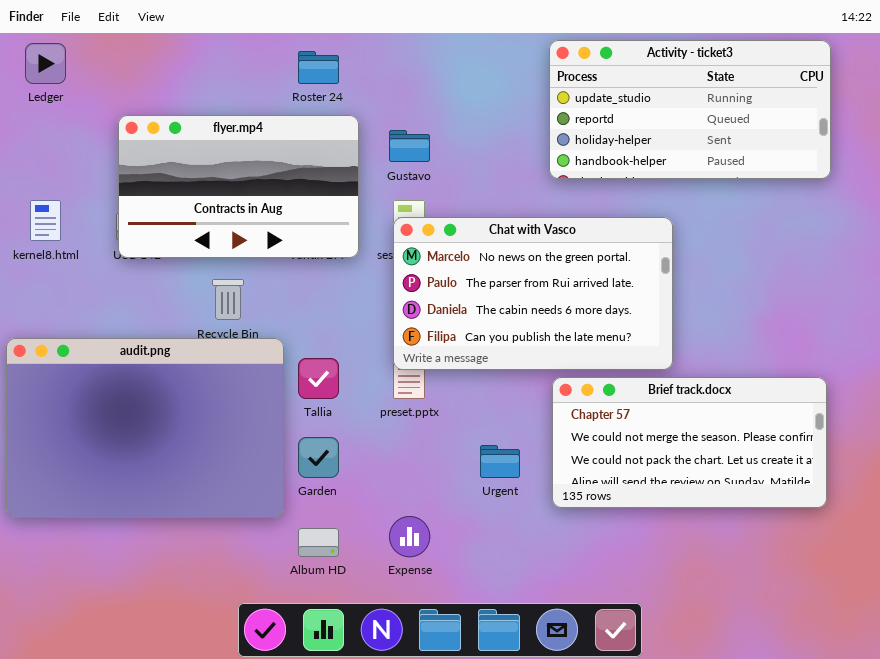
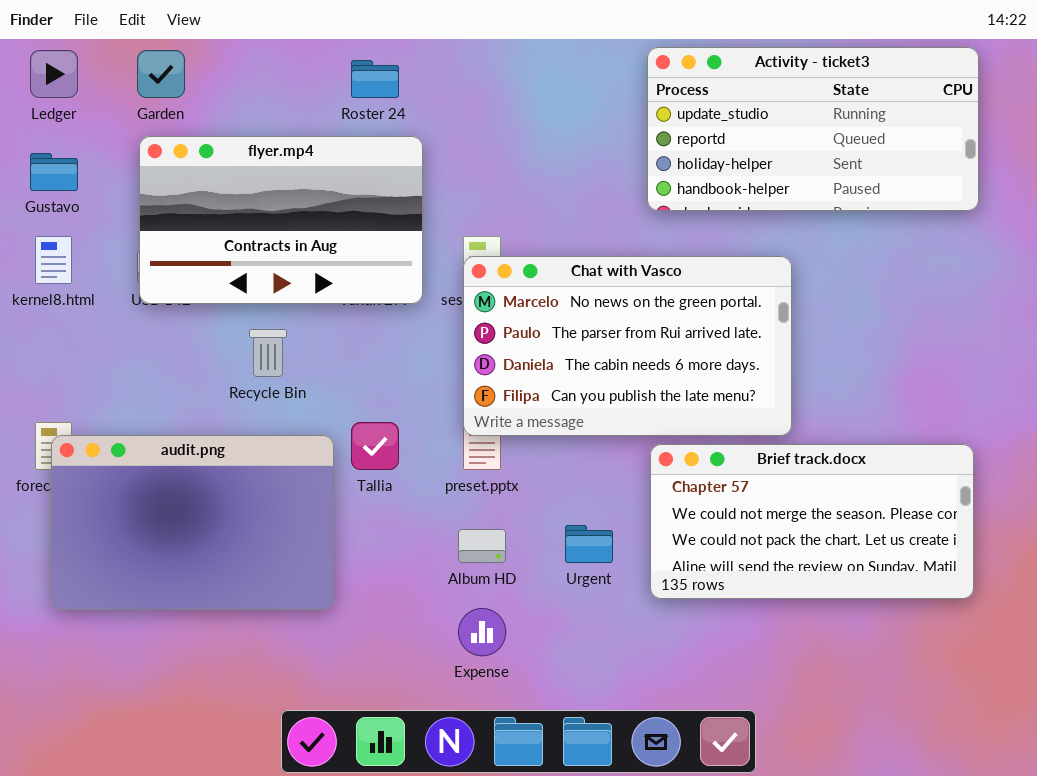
Gustavo: [389,130,430,162] -> [30,153,78,191], moved
audit.png: [6,338,284,518] -> [51,435,334,610], resized
Garden: [298,437,339,478] -> [137,50,185,98], moved
Album HD: [298,528,339,557] -> [458,529,506,563], moved

